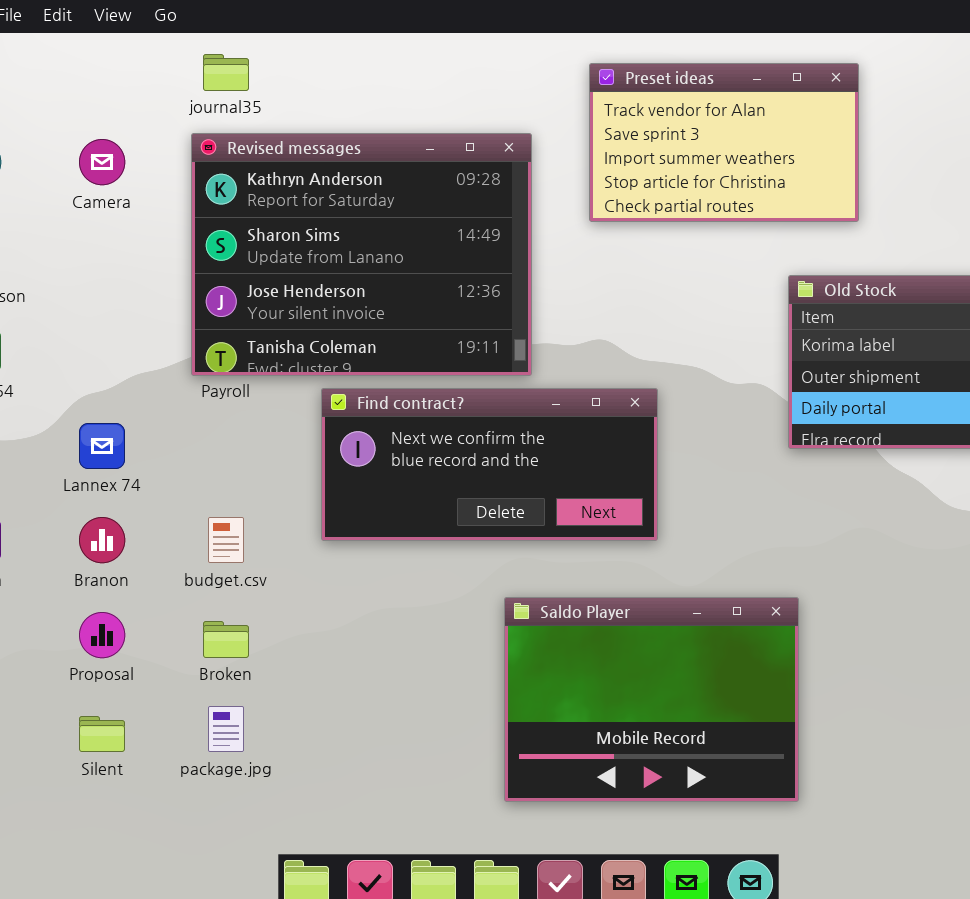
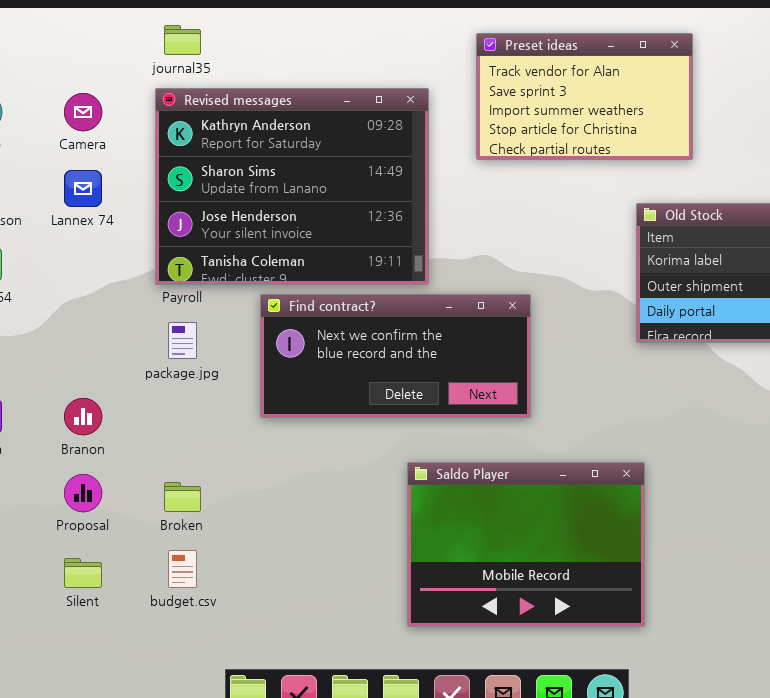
Lannex 74: [79,423,125,469] -> [64,170,102,207], moved
budget.csv: [208,517,244,563] -> [168,550,197,588], moved
package.jpg: [208,706,244,752] -> [168,322,197,359], moved

